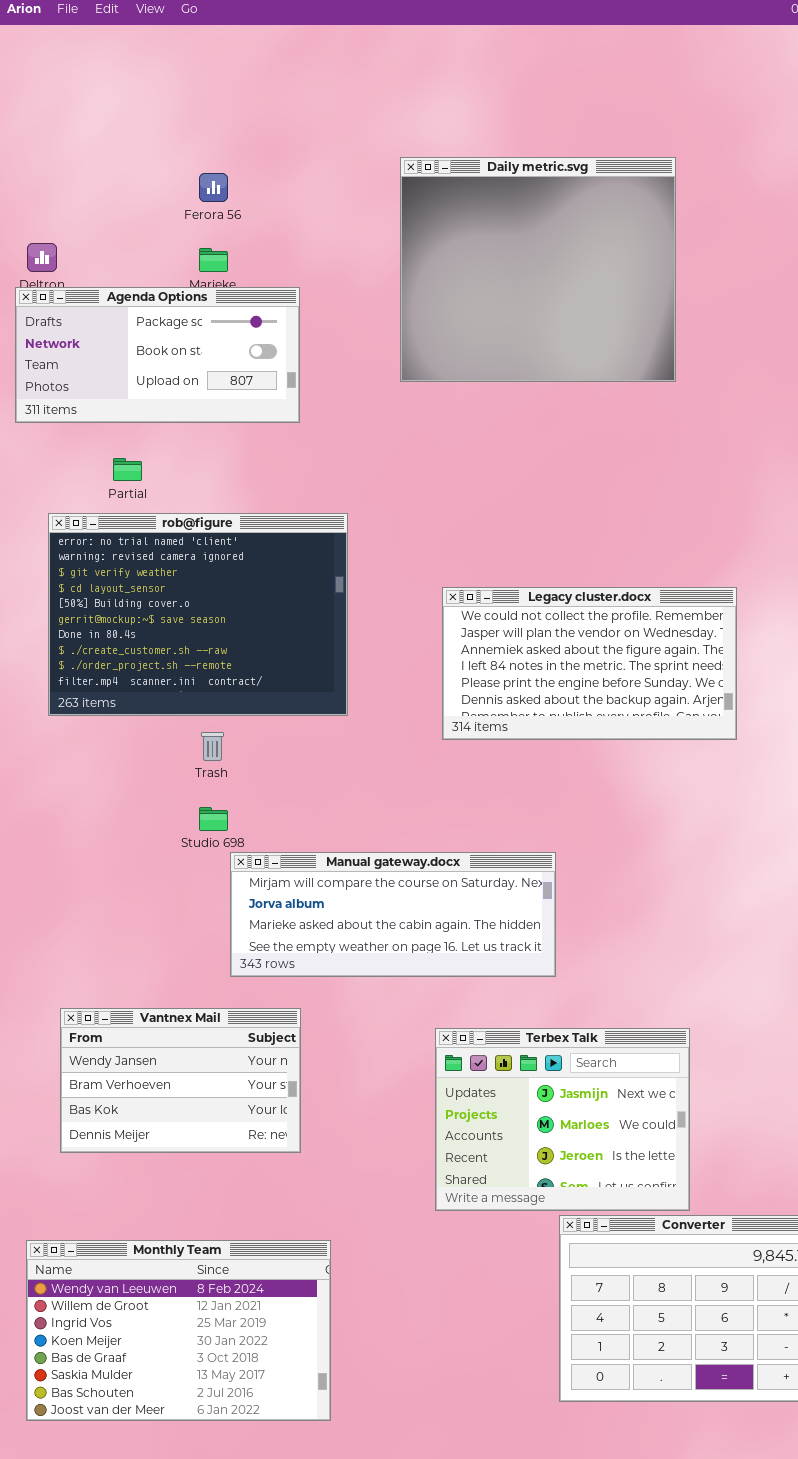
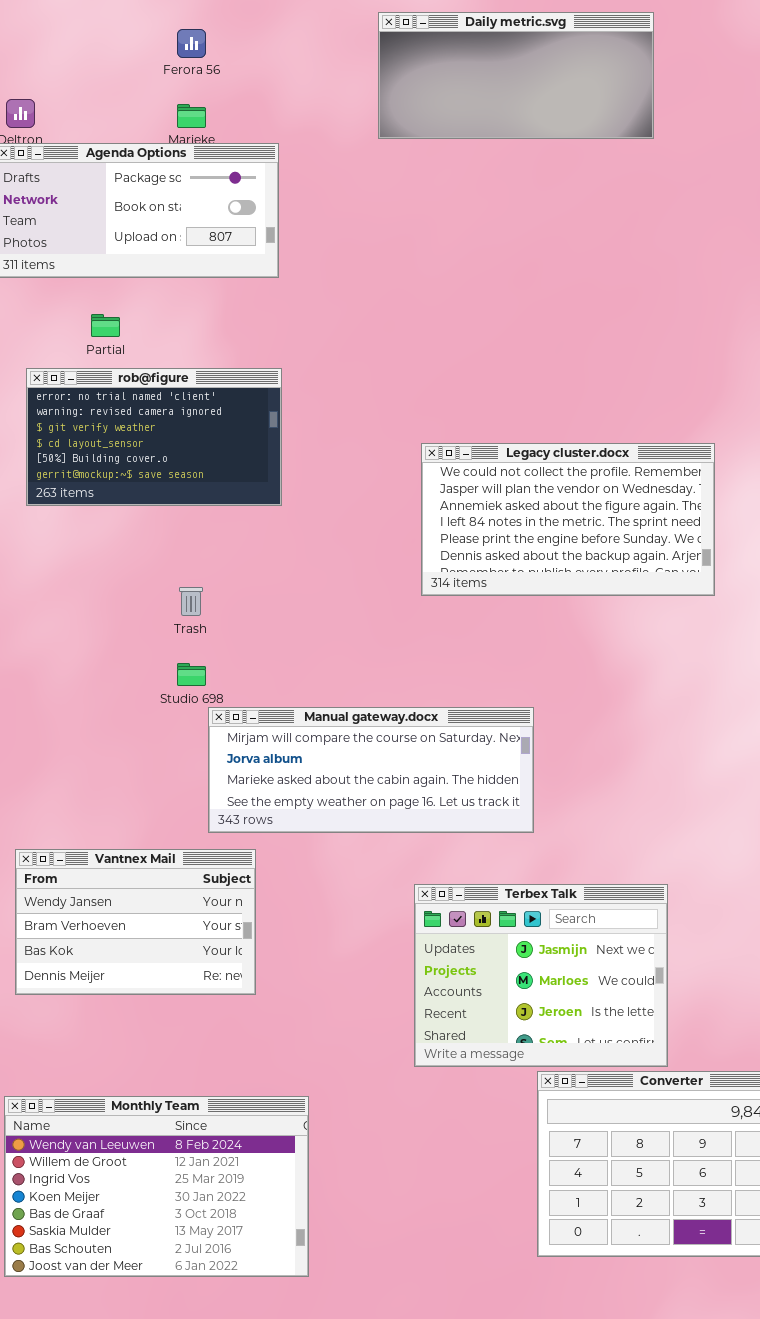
Daily metric.svg: [400,157,676,382] -> [378,12,654,139], resized
rob@figure: [48,513,348,716] -> [26,368,282,506], resized
Vantnex Mail: [60,1008,301,1153] -> [15,849,256,995], moved

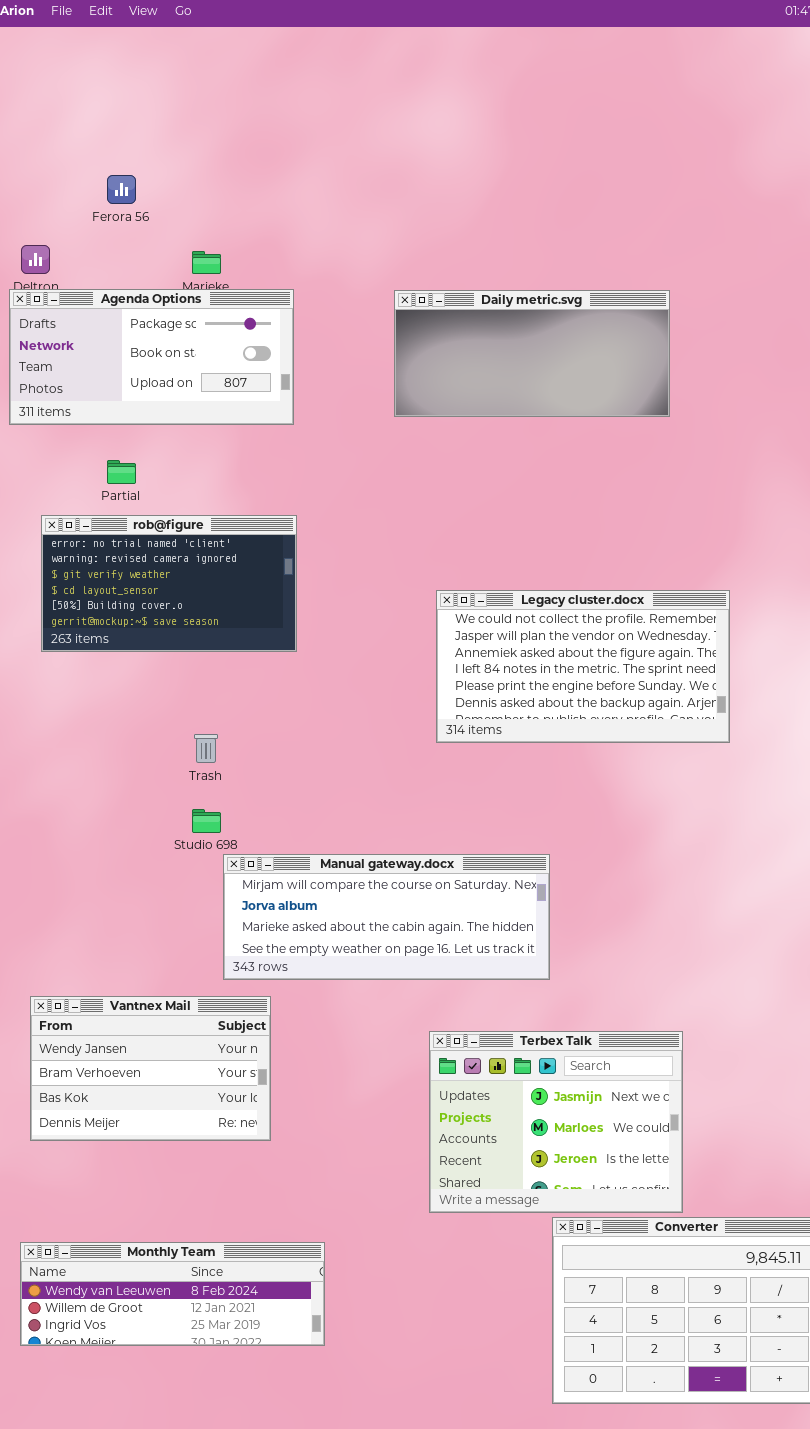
Daily metric.svg: [378,12,654,139] -> [394,290,670,417], moved
Ferora 56: [177,29,206,58] -> [107,175,136,204], moved
Monthly Team: [4,1096,309,1277] -> [20,1242,325,1346], resized

